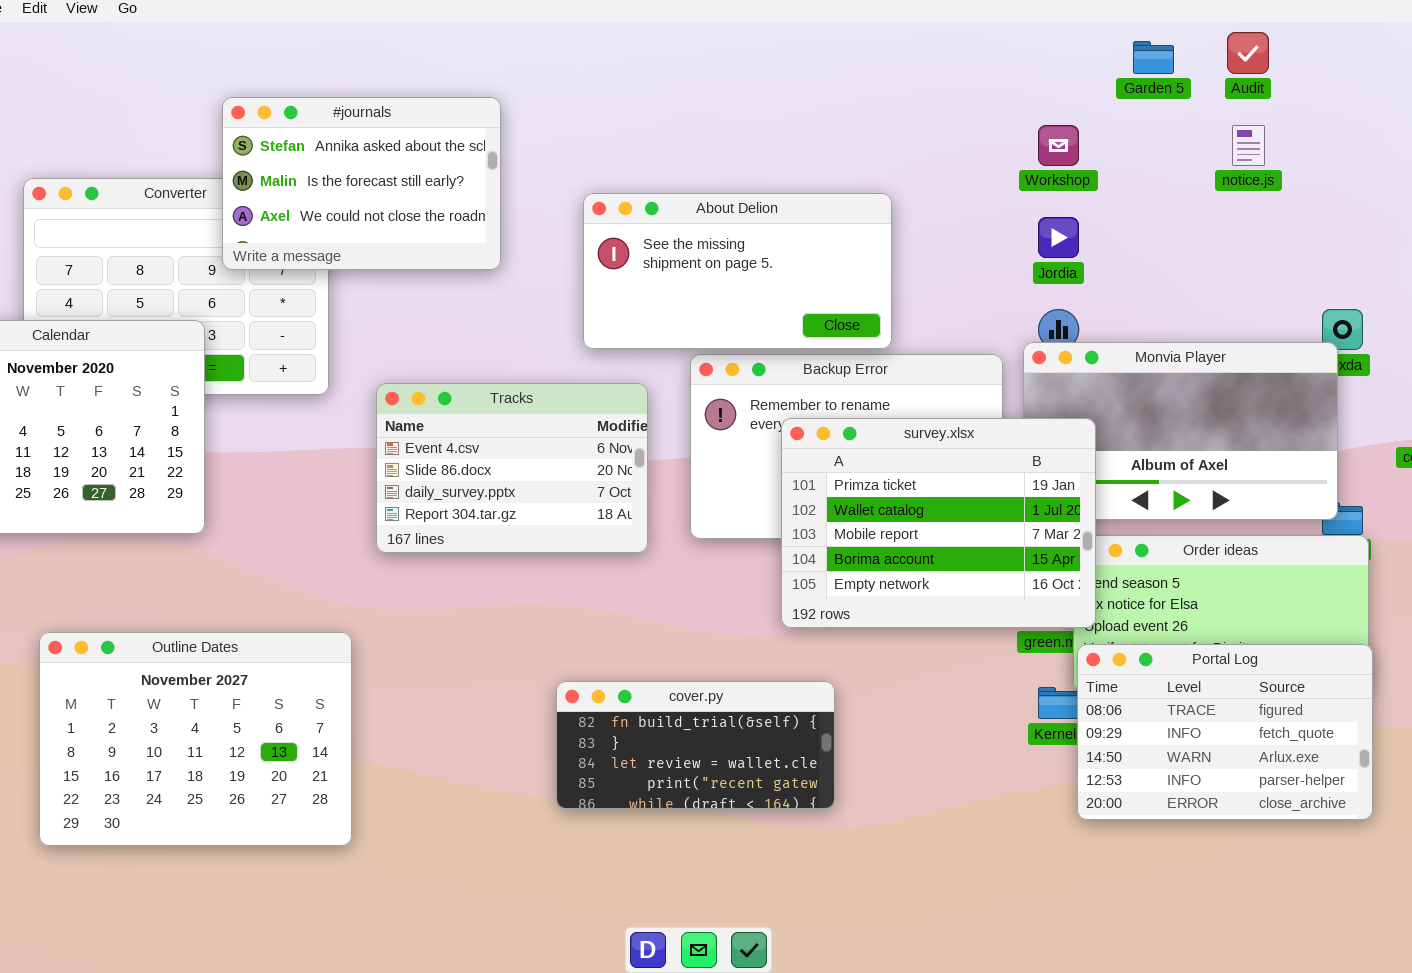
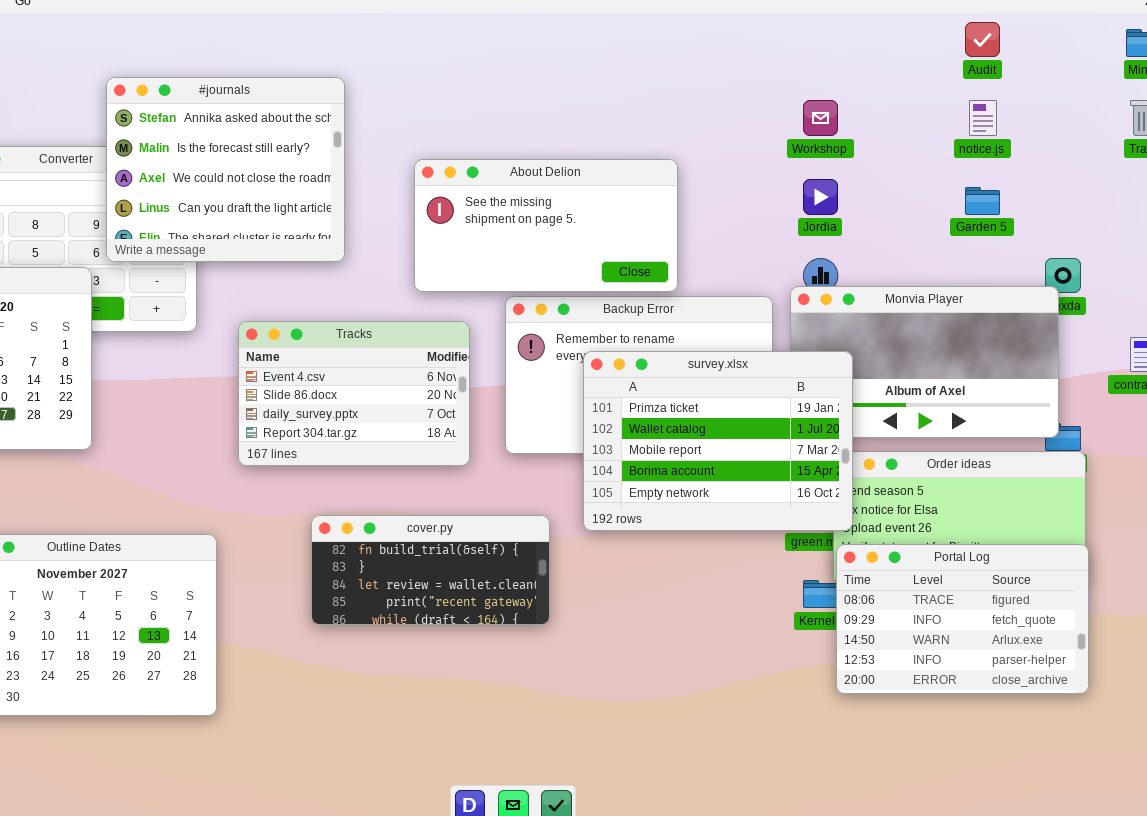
Garden 5: [1133,41,1174,74] -> [965,187,1000,215], moved
#journals: [222,97,501,270] -> [106,77,345,262], resized
cover.py: [556,681,835,809] -> [311,515,550,625], moved

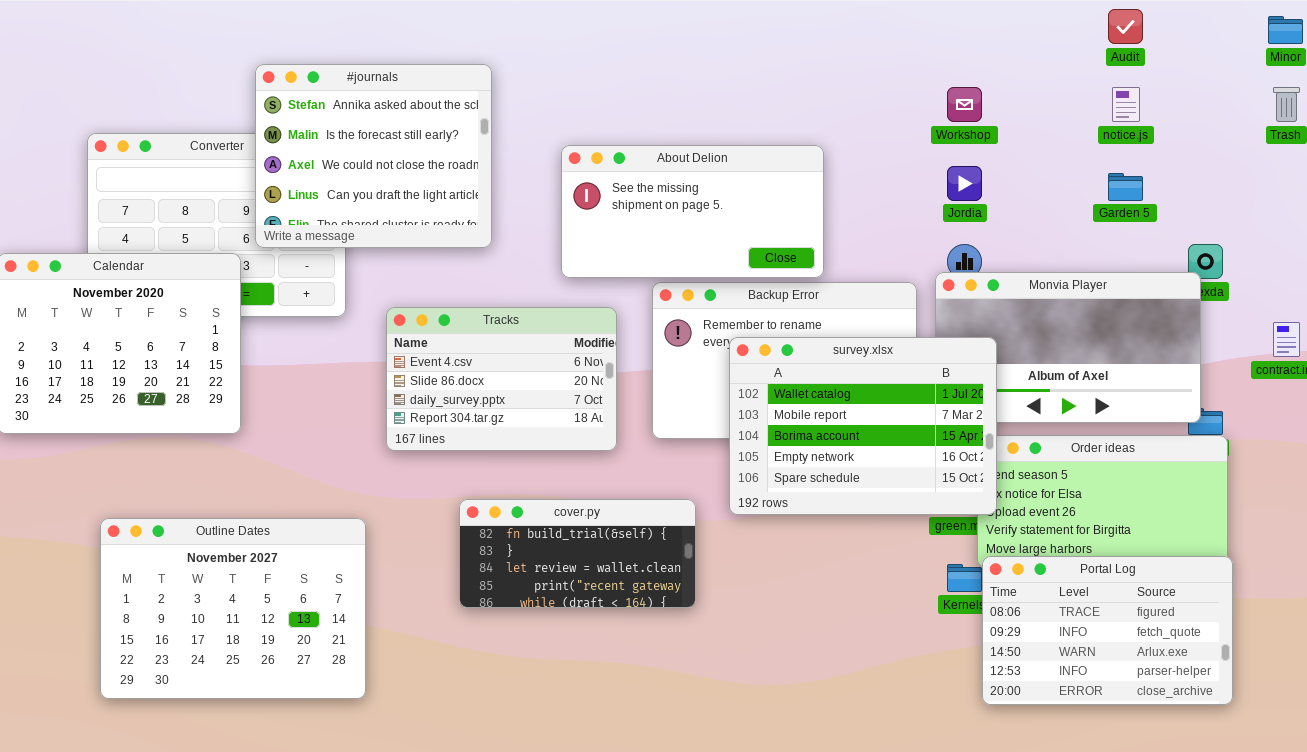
survey.xlsx: [583,351,853,531] -> [729,337,997,515], scrolled down 1 row
Portal Log: [836,544,1089,694] -> [982,556,1233,705], moved

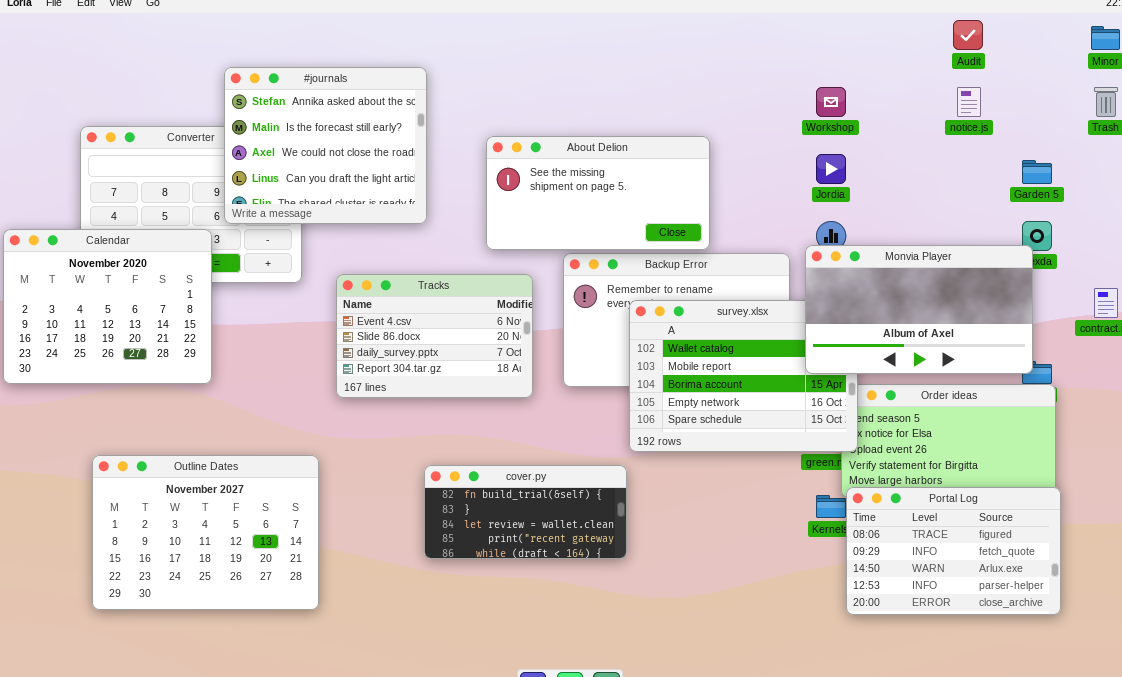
Garden 5: [1108,173,1143,201] -> [1022,160,1052,184], moved
Monvia Player: [935,272,1201,423] -> [805,245,1033,374], raised
cover.py: [459,499,696,608] -> [424,465,627,559], moved

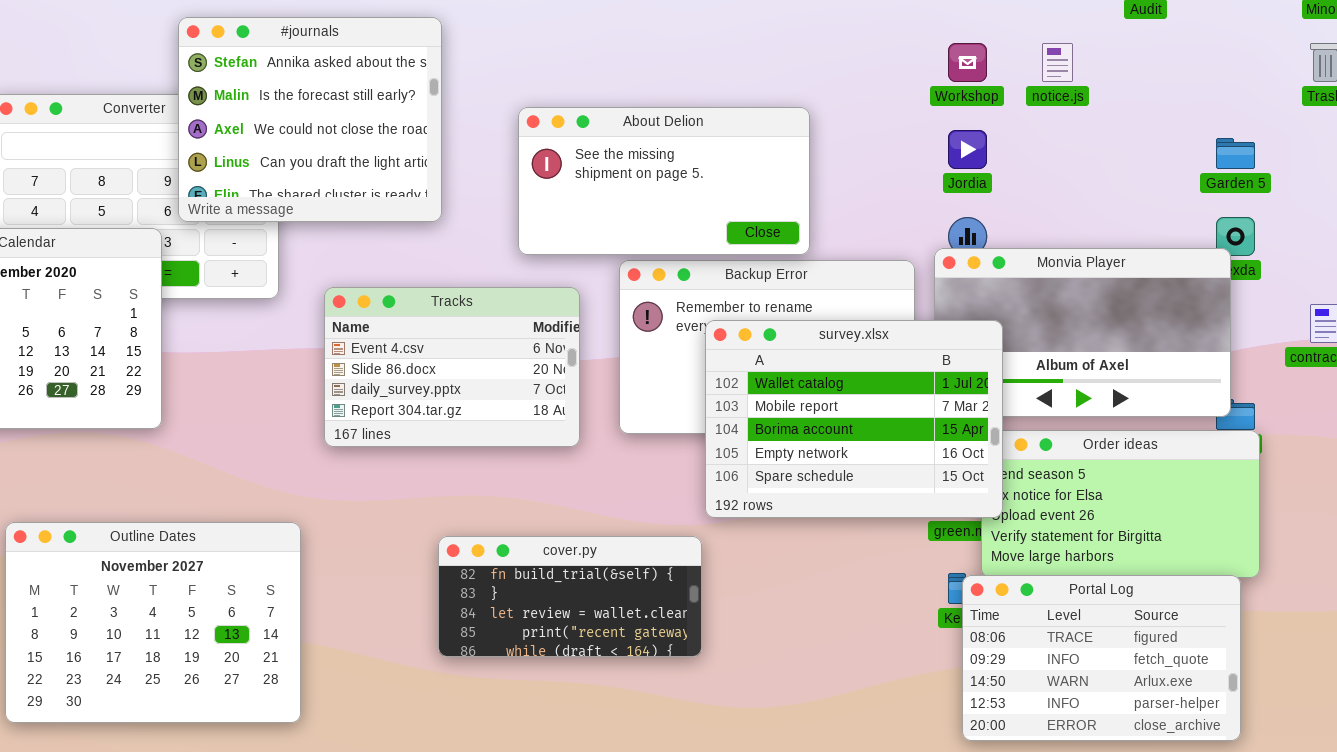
notice.js: [957,87,981,117] -> [1042,43,1073,82], moved
survey.xlsx: [629,300,858,452] -> [705,320,1003,518], raised
Portal Log: [846,487,1061,615] -> [962,575,1241,741], moved

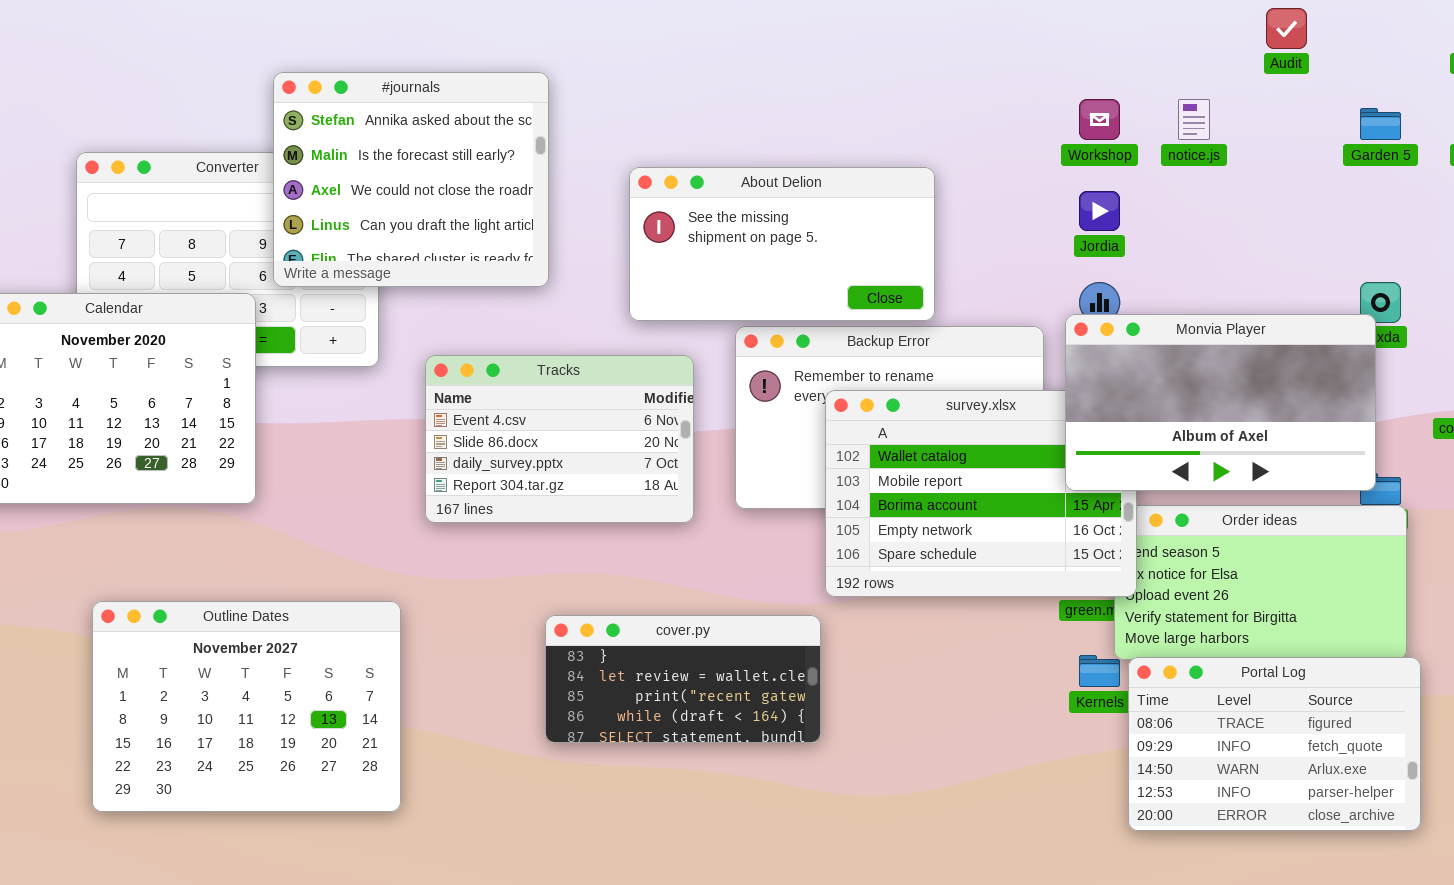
Garden 5: [1216,138,1255,169] -> [1360,108,1401,140], moved
Monvia Player: [934,248,1231,417] -> [1065,314,1376,491], raised
cover.py: [438,536,702,657] -> [545,615,821,743], scrolled down 1 row
Portal Log: [962,575,1241,741] -> [1128,657,1421,831], moved

